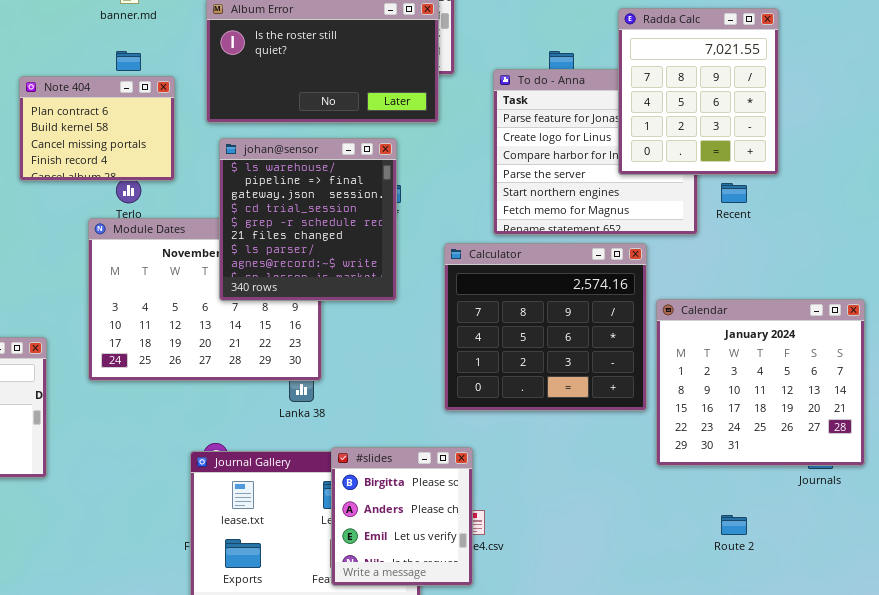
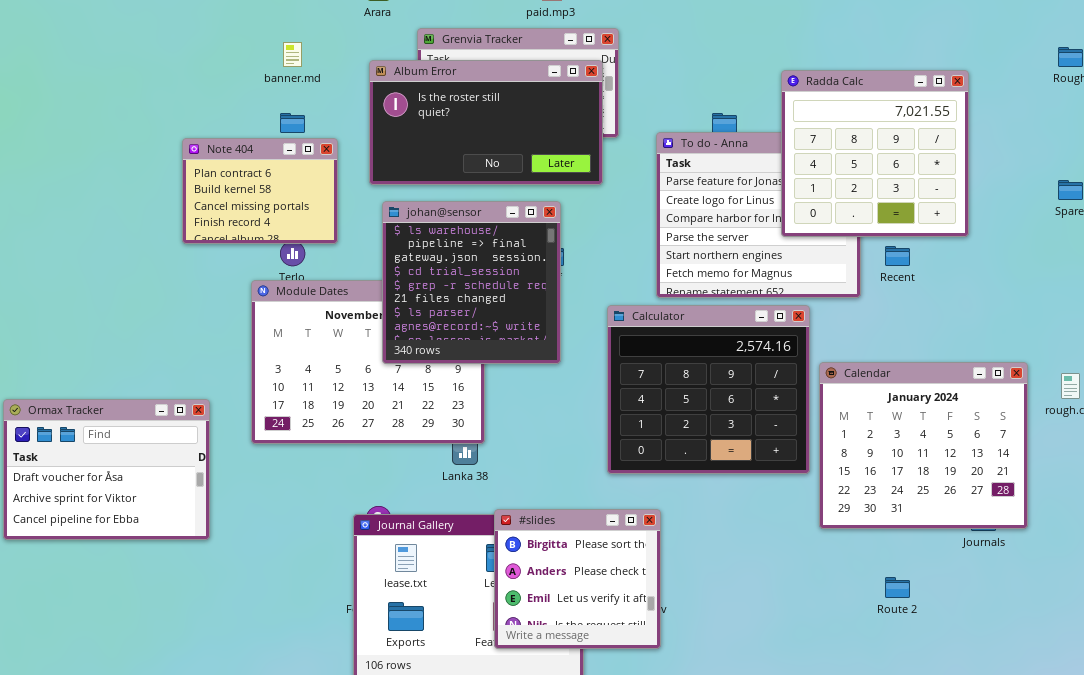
Radda Calc: [618,8,779,175] -> [781,70,969,237], resized
#slides: [331,447,473,586] -> [494,509,661,649], resized

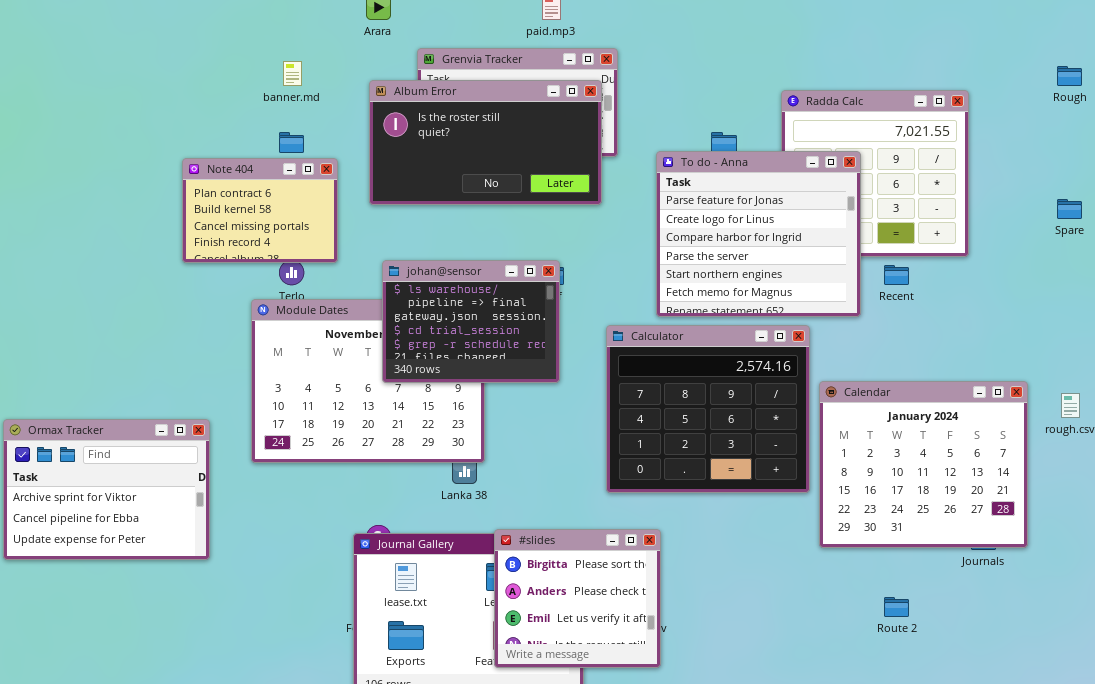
To do - Anna: [656,132,861,298] -> [656,151,861,317], raised
johan@sensor: [382,201,561,364] -> [382,260,560,383], resized
Ormax Tracker: [3,399,210,540] -> [3,419,210,560], scrolled down 1 row

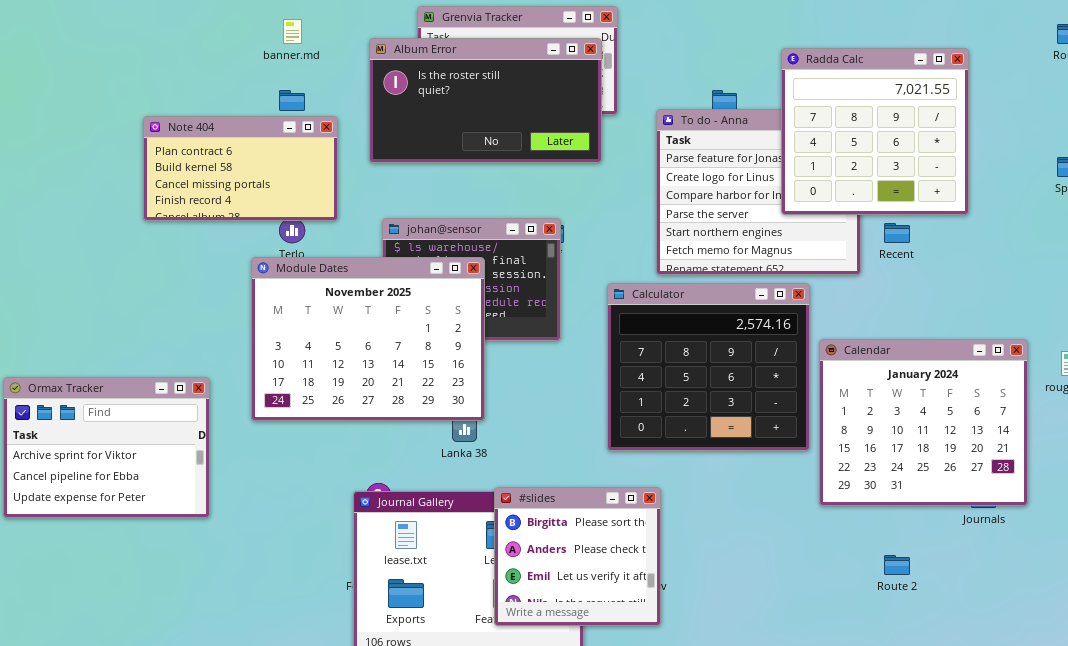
Radda Calc: [781,90,969,257] -> [781,48,969,215], raised
Note 404: [182,158,338,263] -> [143,116,338,221], resized
Module Dates: [251,299,485,463] -> [251,257,485,421], raised

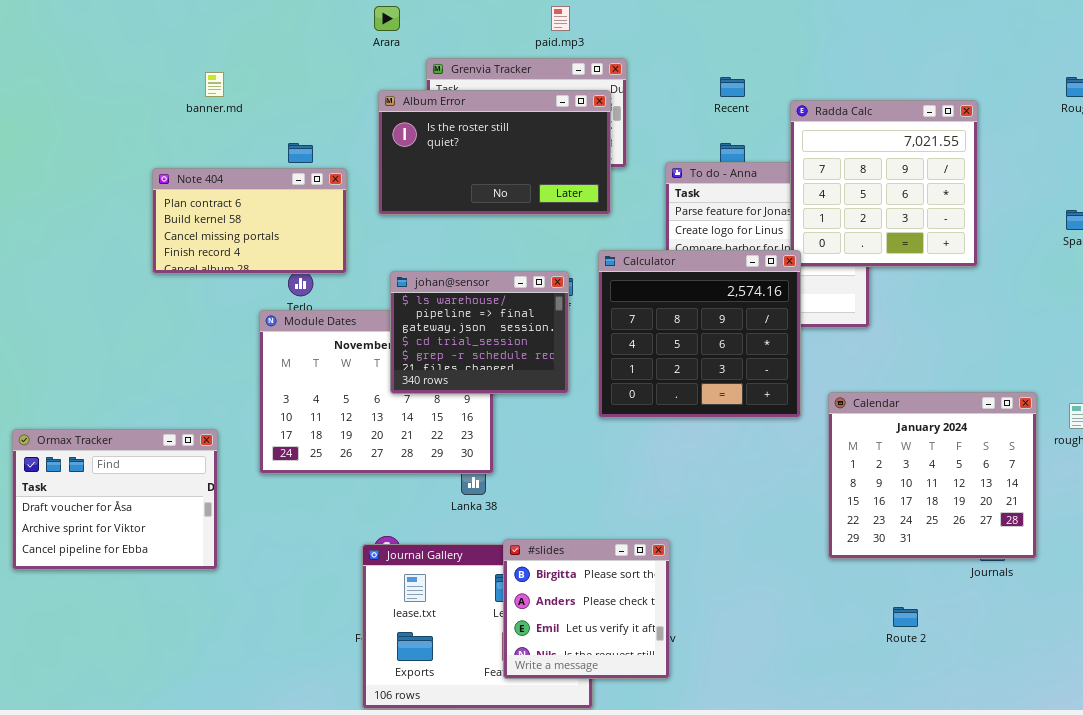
banner.md: [283,19,302,44] -> [205,72,224,97], moved
johan@sensor: [382,218,561,341] -> [390,271,569,394], raised
Recent: [884,223,910,243] -> [720,77,745,97], moved
Calculator: [607,283,810,451] -> [598,250,801,418], moved
Ormax Tracker: [3,377,210,518] -> [12,429,218,570], scrolled up 1 row

